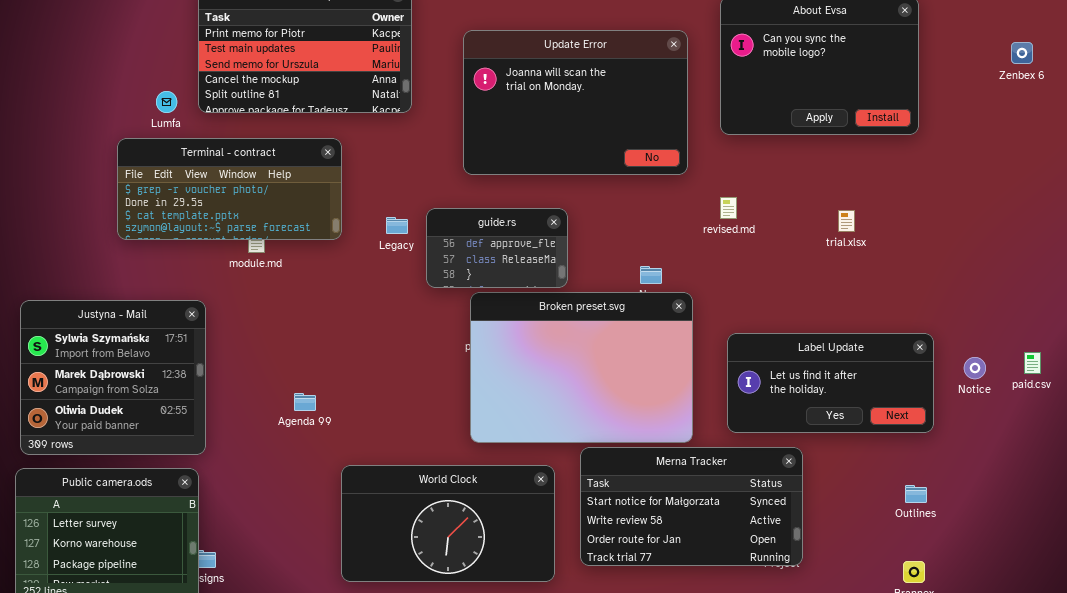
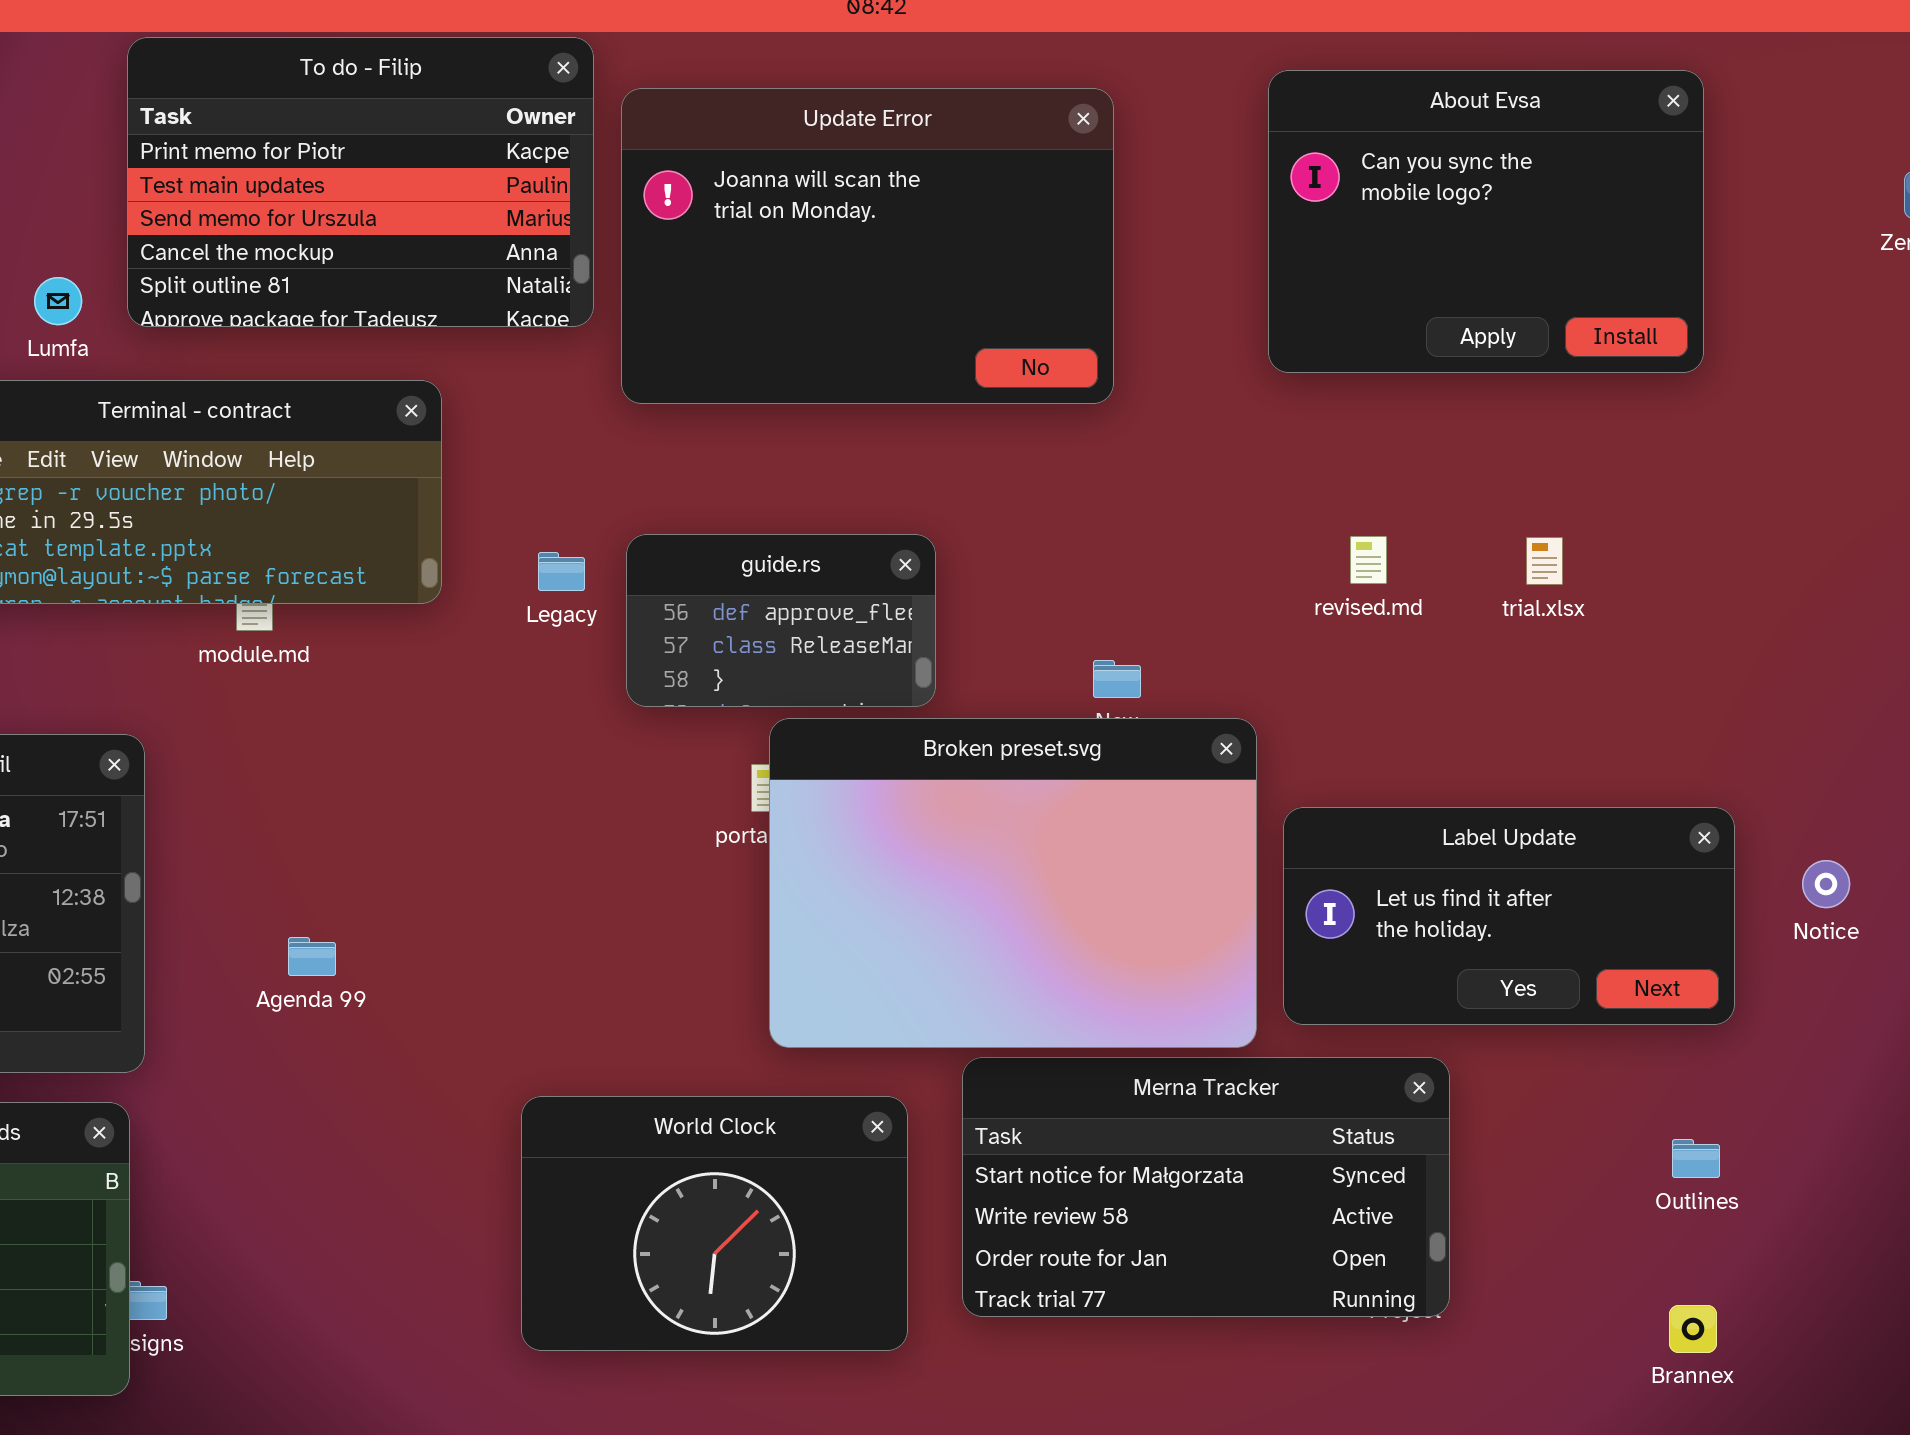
Update Error: [463,30,688,175] -> [621,88,1114,404], moved
revised.md: [720,197,737,219] -> [1350,536,1387,584], moved
Broken preset.svg: [470,292,693,443] -> [769,718,1257,1048], moved
Agenda 99: [294,393,316,411] -> [288,937,336,976], moved
World Clock: [341,465,555,582] -> [521,1096,908,1351], resized

